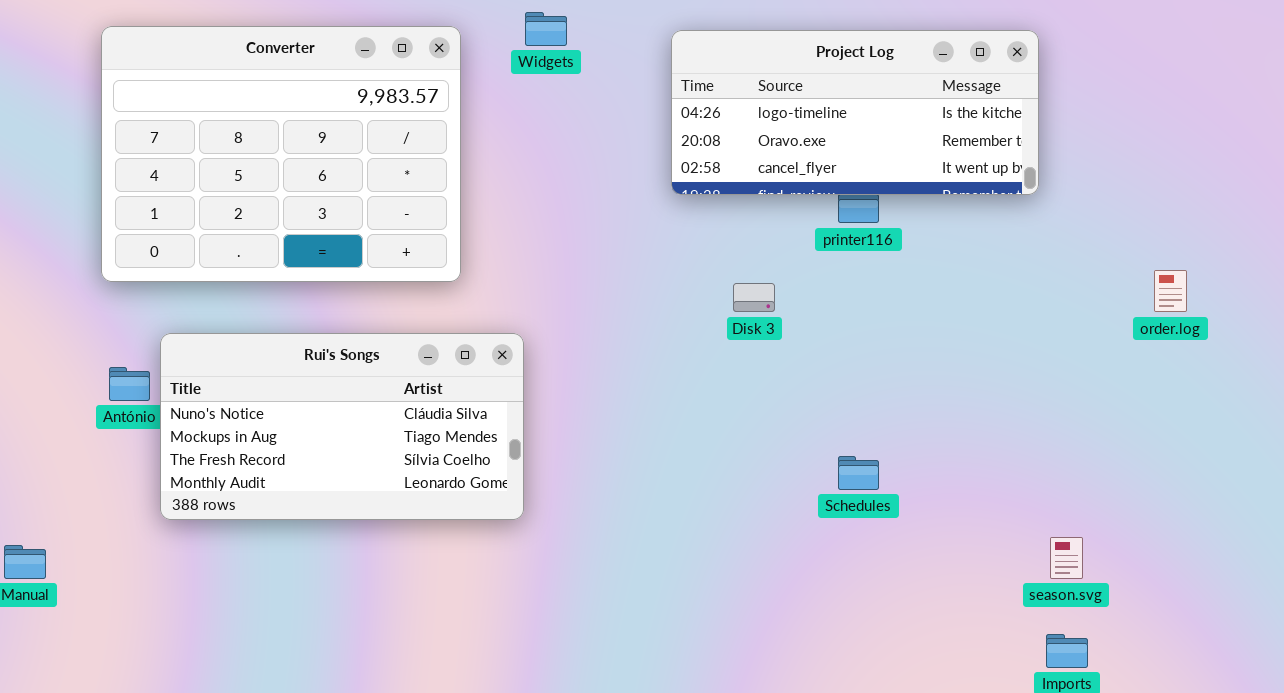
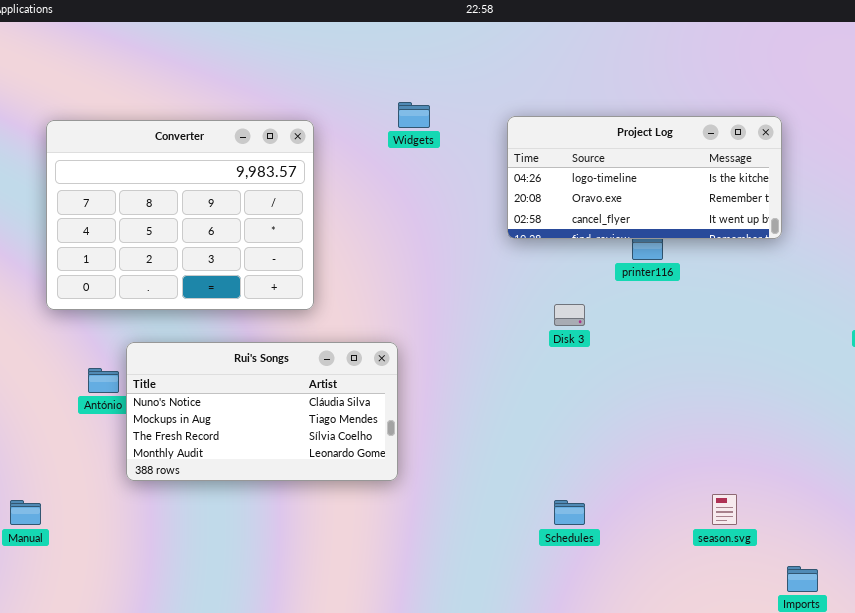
Converter: [101,26,461,282] -> [46,120,314,310], moved
Schedules: [838,456,879,490] -> [554,500,585,525], moved
season.svg: [1050,537,1083,579] -> [712,494,737,525], moved

